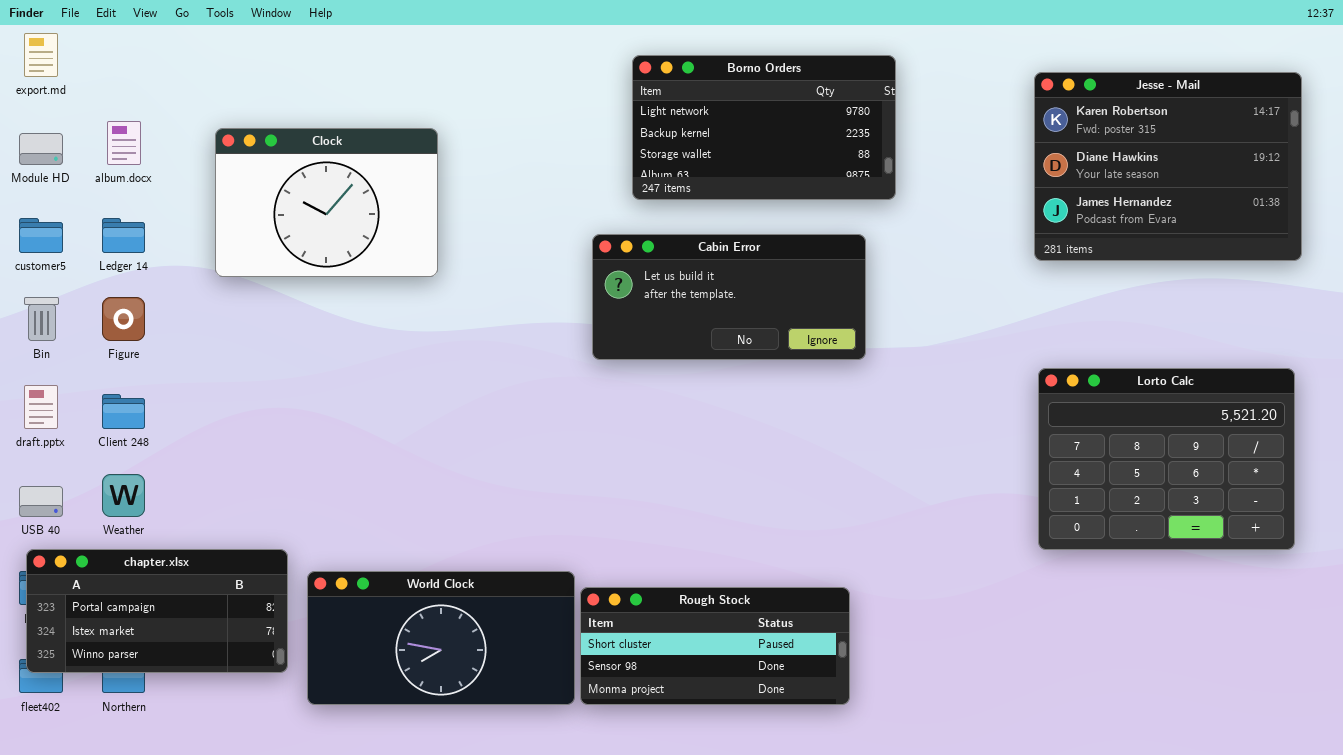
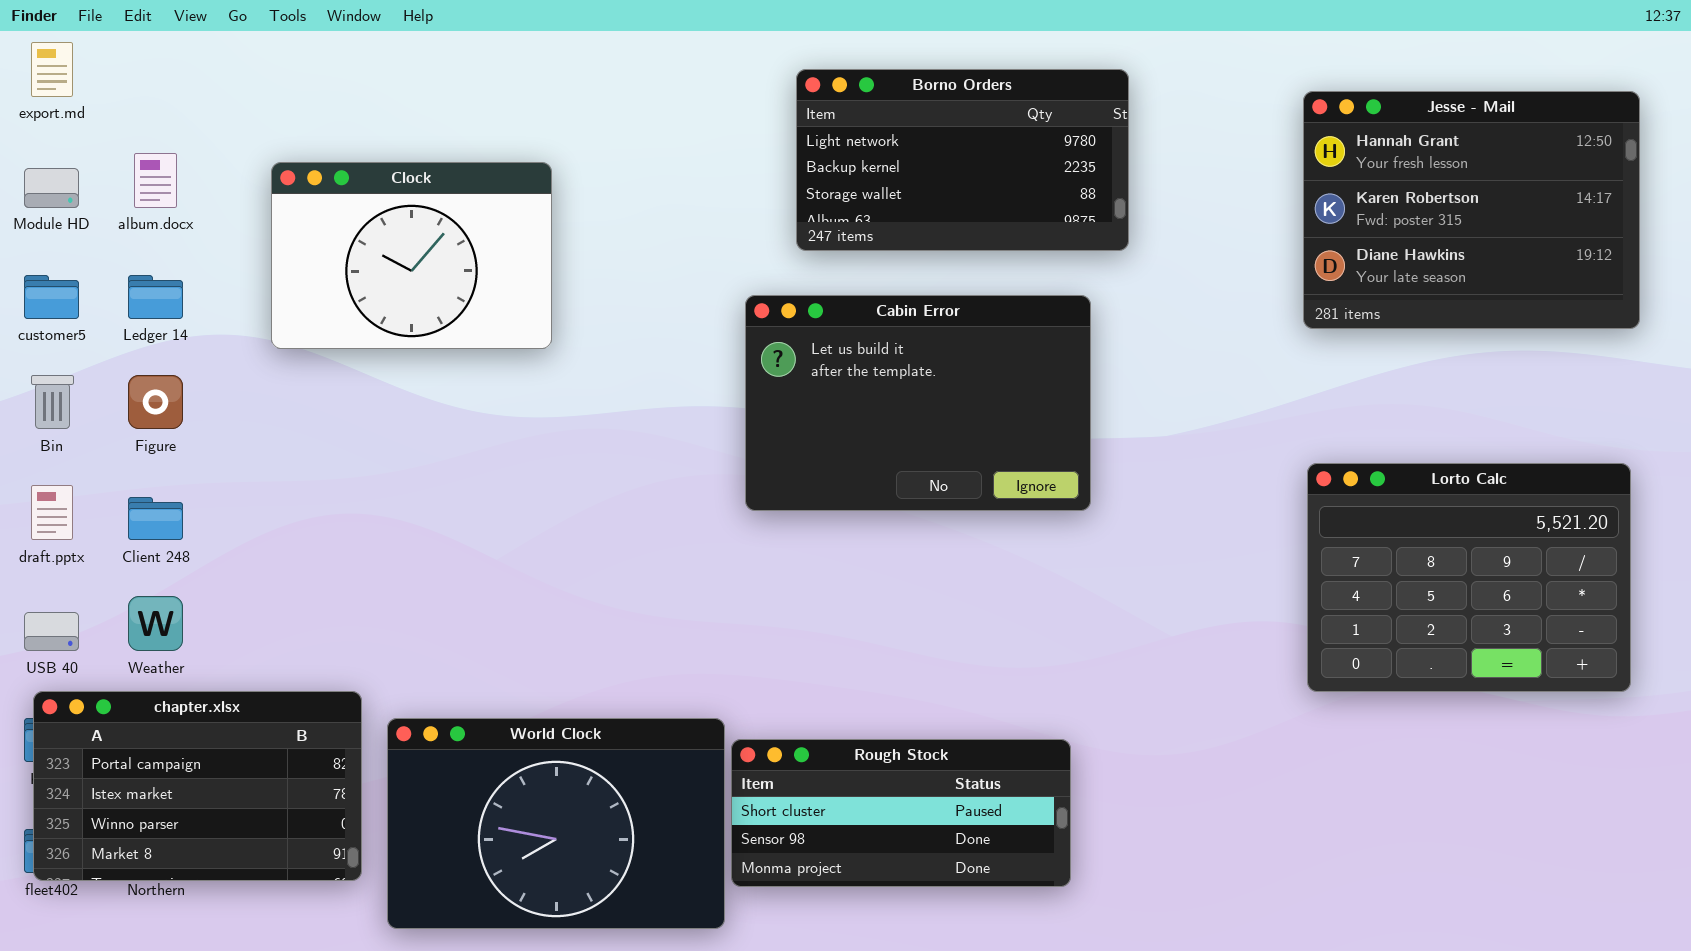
Jesse - Mail: [1034,72,1302,261] -> [1303,91,1640,329], scrolled up 1 row
Cabin Error: [592,234,866,360] -> [745,295,1091,511], resized
chapter.xlsx: [26,549,288,673] -> [33,691,362,881], resized
World Clock: [307,571,575,705] -> [387,718,725,929], resized

